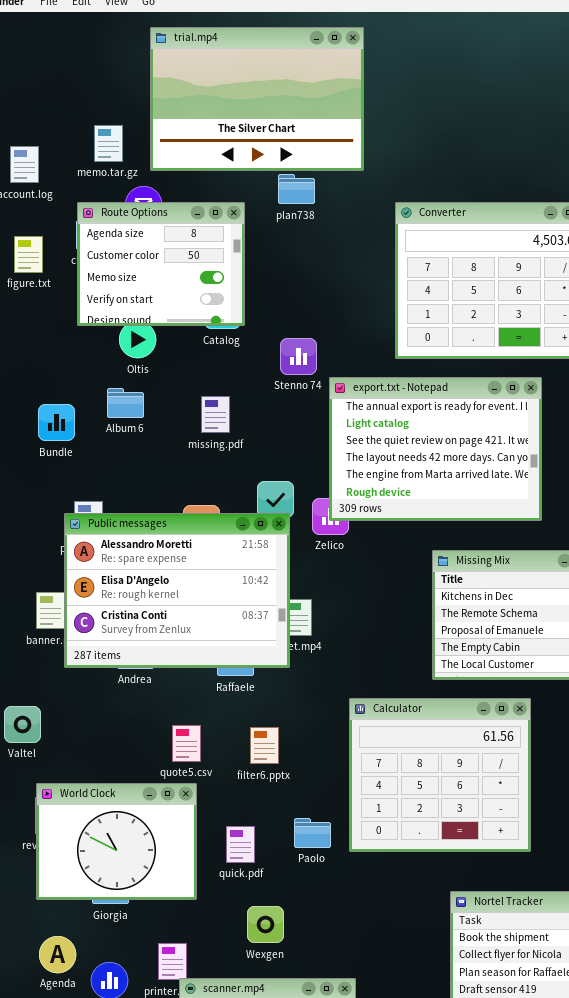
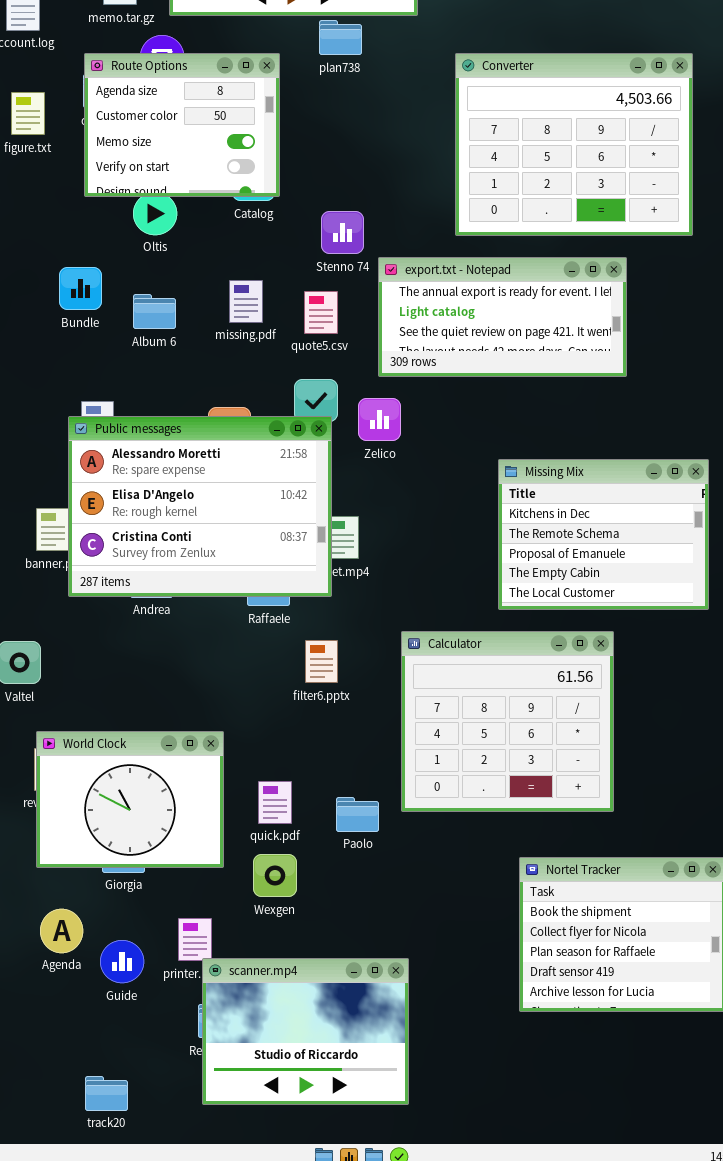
export.txt - Notepad: [329,377,542,521] -> [378,257,627,377], resized
Album 6: [107,388,144,418] -> [133,294,176,329], moved
Bundle: [38,404,75,441] -> [59,267,102,310], moved
quote5.csv: [172,725,201,762] -> [304,291,338,334], moved
filter6.pptx: [250,727,279,764] -> [305,640,338,683], moved
Paolo: [294,818,331,848] -> [336,797,379,832], moved
Wexgen: [247,906,284,943] -> [253,854,297,897], moved

